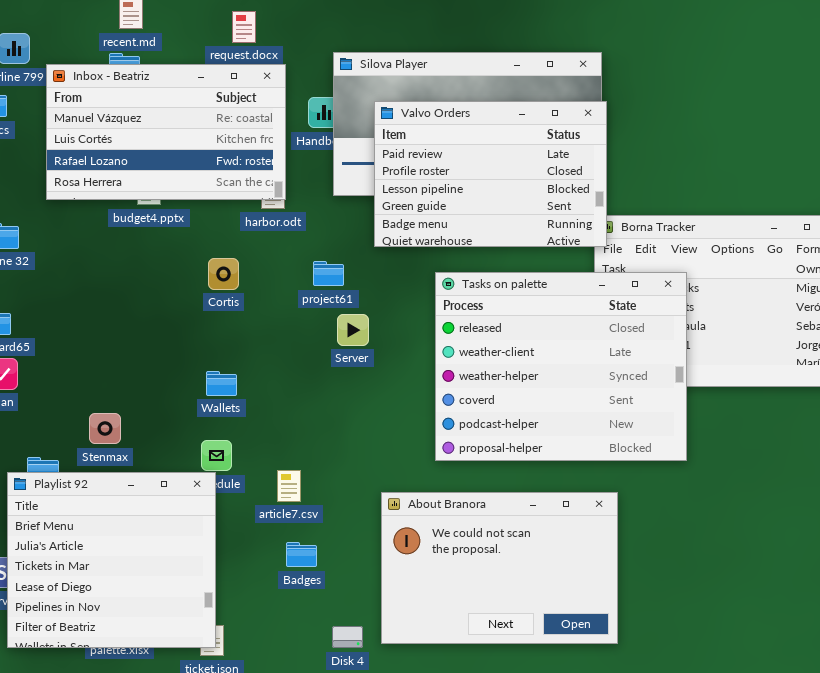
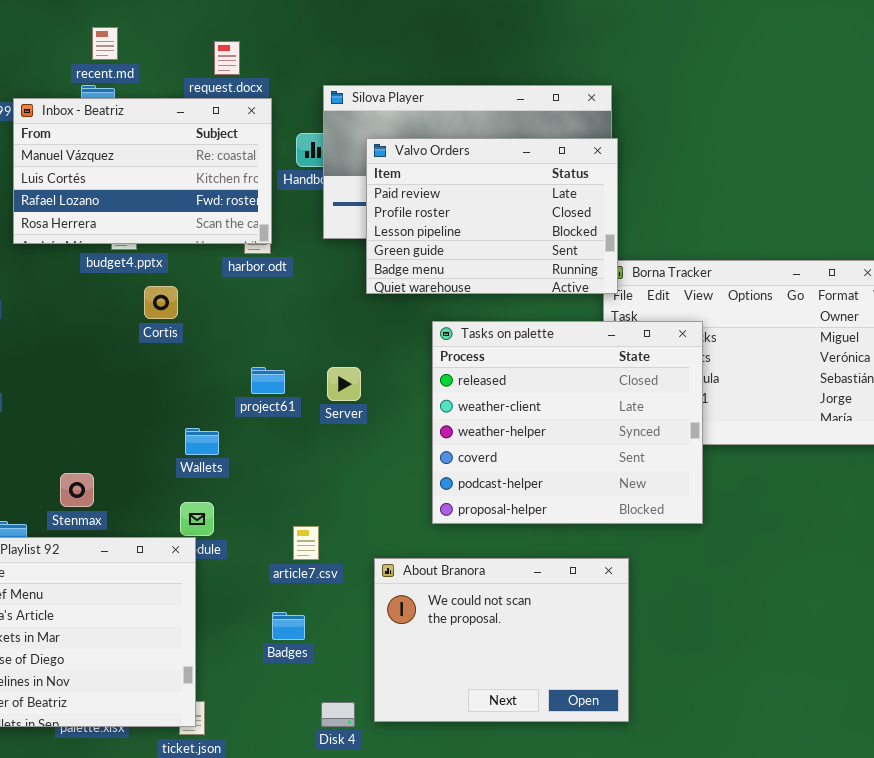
Cortis: [208,258,239,290] -> [144,286,178,319], moved
project61: [313,261,344,286] -> [251,367,285,394], moved
article7.csv: [277,470,301,502] -> [293,526,319,560], moved

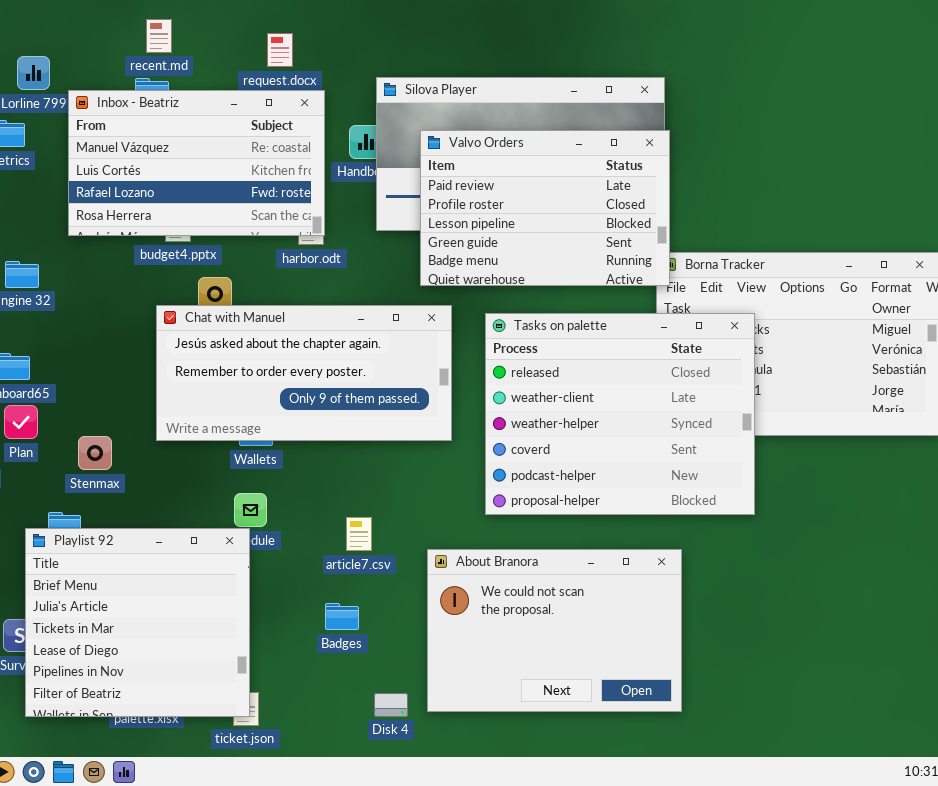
Chat with Manuel: none -> [156,305,452,441], opened
Stenmax: [60,473,94,507] -> [78,436,112,470], moved

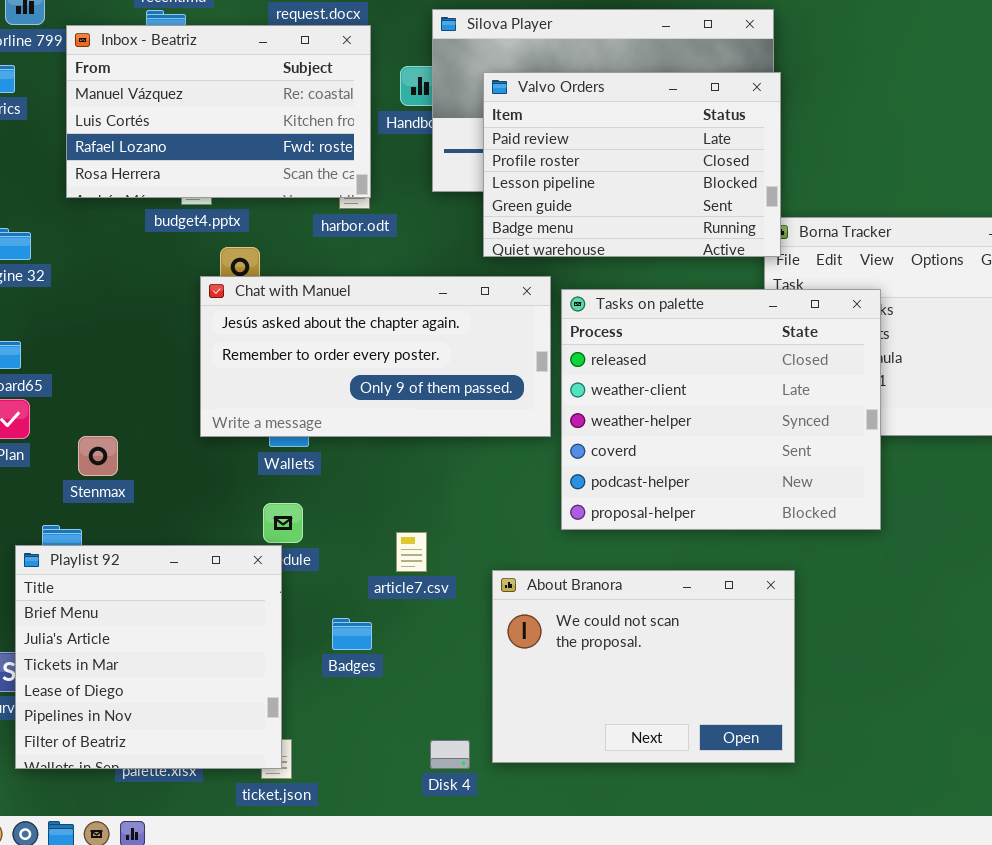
Chat with Manuel: [156,305,452,441] -> [200,276,551,437], moved
Badges: [325,603,359,630] -> [332,618,372,650], moved

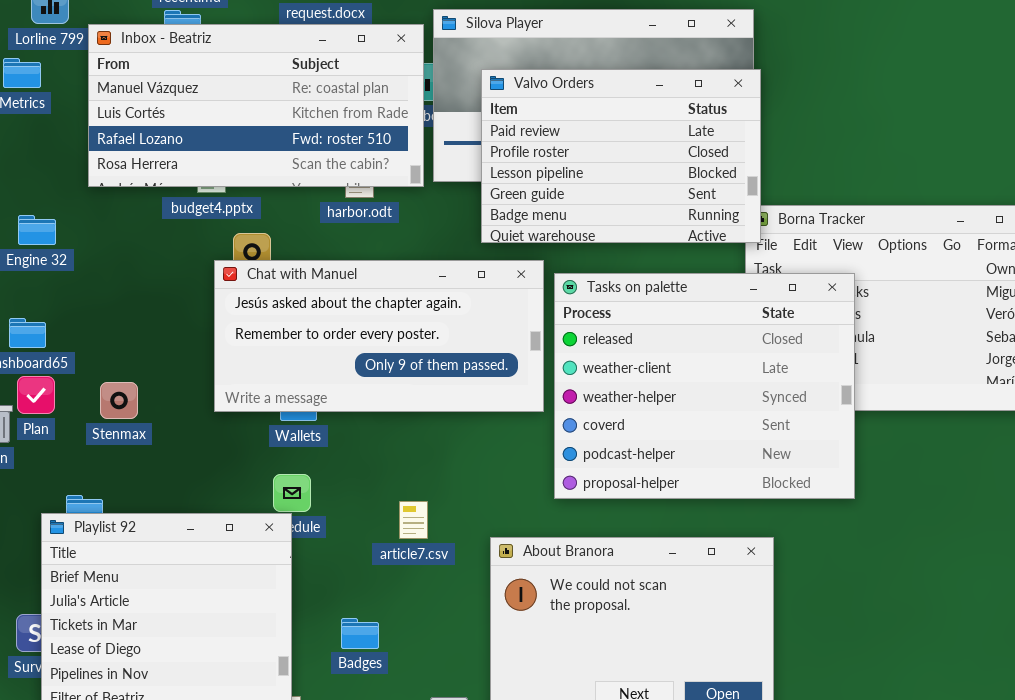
Inbox - Beatriz: [66,25,371,198] -> [88,24,424,187], resized
Stenmax: [78,436,118,476] -> [100,382,138,419], moved
Badges: [332,618,372,650] -> [341,618,379,649], moved

